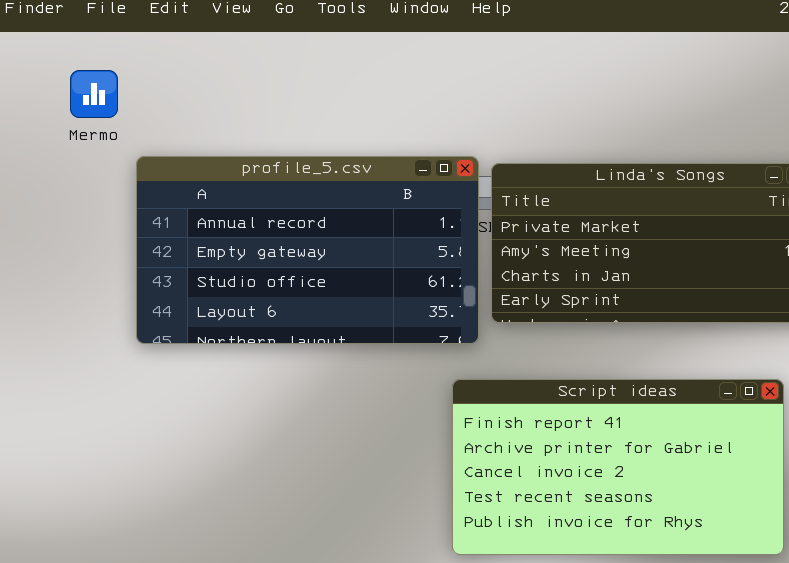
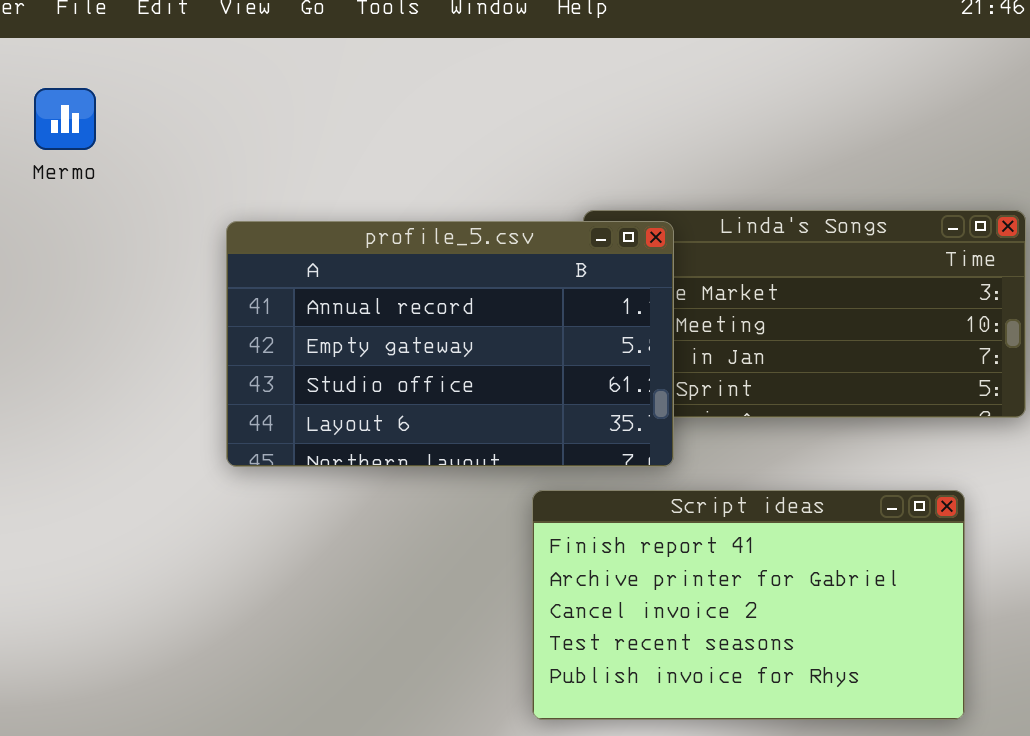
profile_5.csv: [136,156,479,344] -> [226,221,674,467], moved

